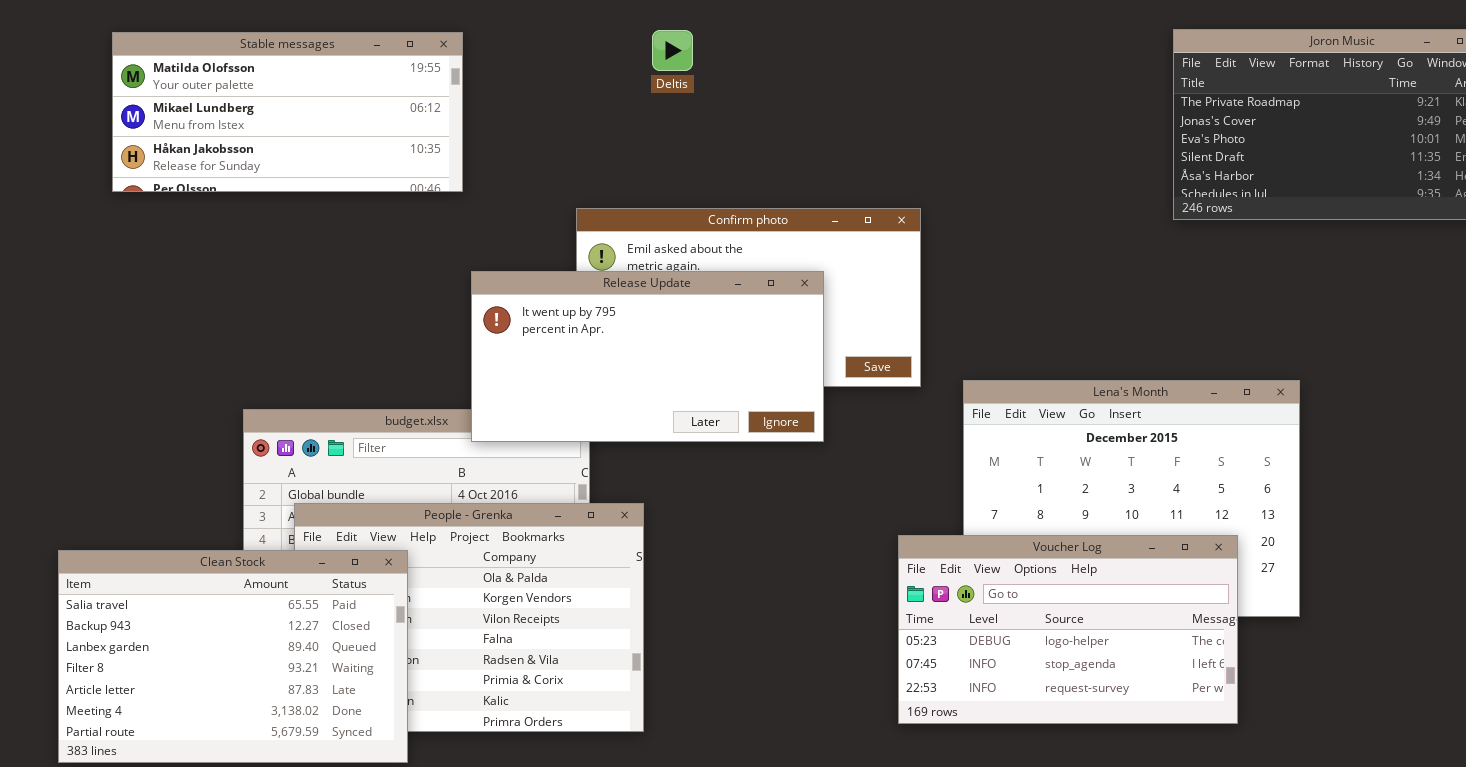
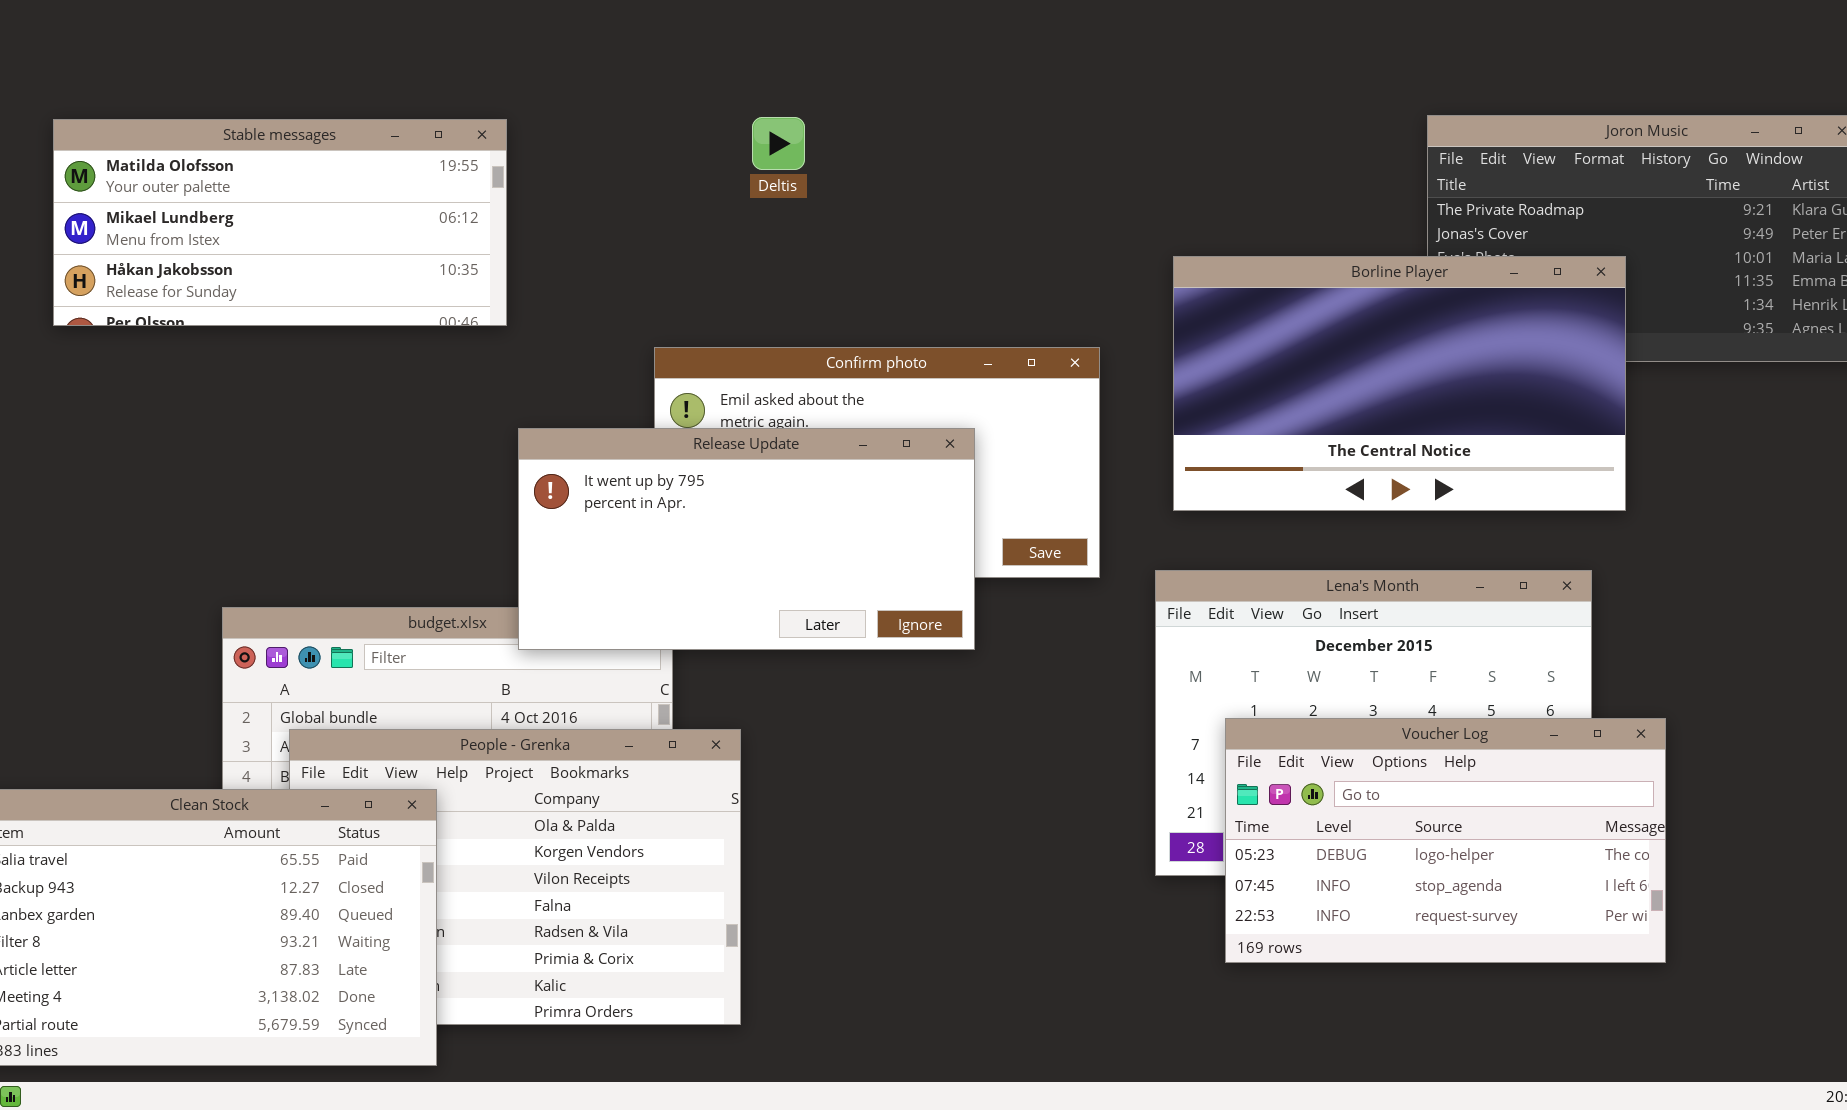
Borline Player: none -> [1173,256,1626,511], opened
Voucher Log: [898,535,1238,724] -> [1225,718,1666,963], moved

